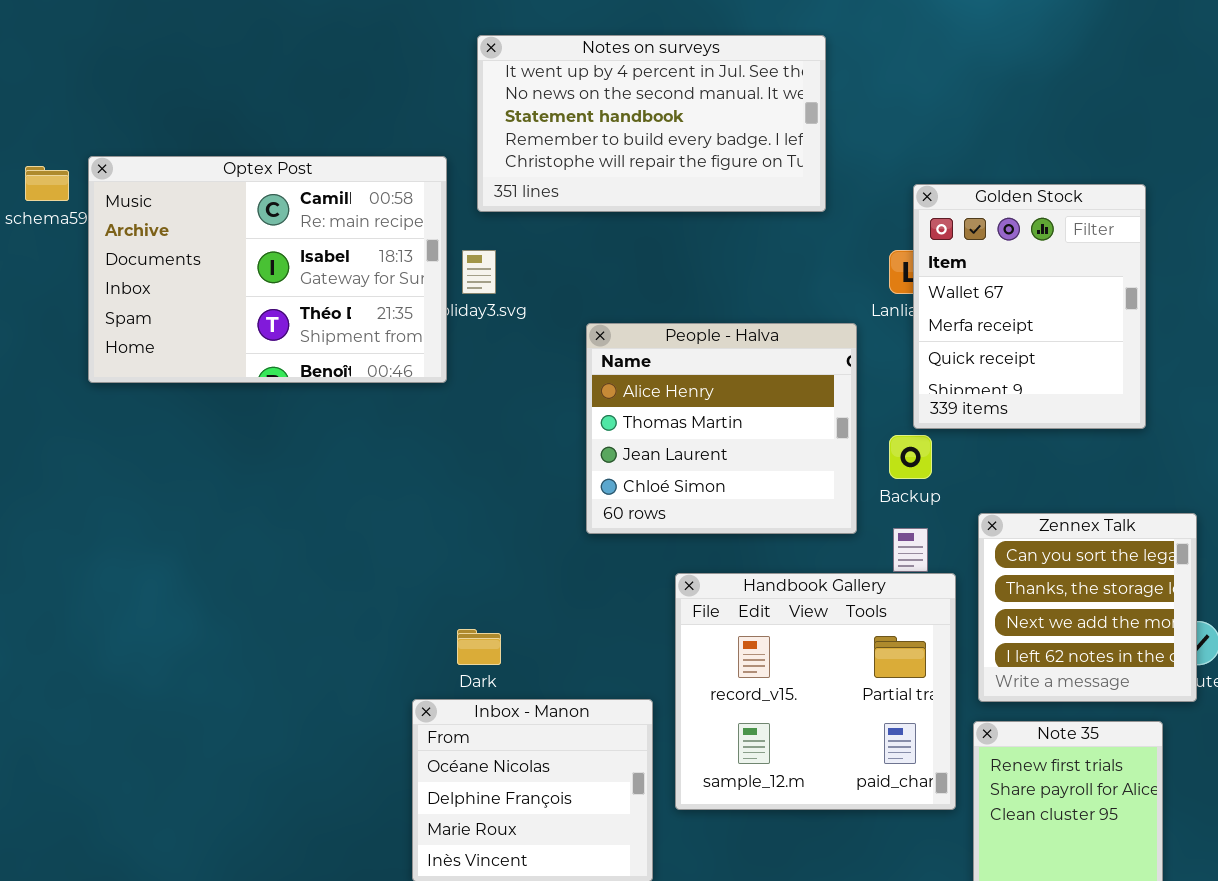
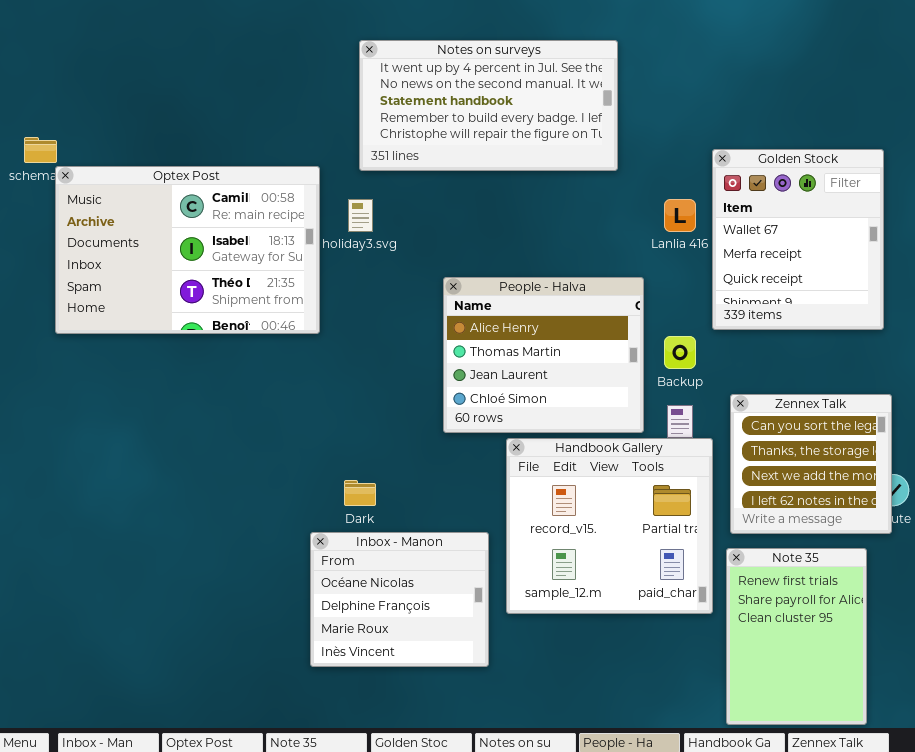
Optex Post: [88,156,447,383] -> [55,166,320,334], moved
Golden Stock: [913,184,1146,429] -> [712,149,884,330], moved
People - Halva: [586,323,857,534] -> [443,277,644,433], moved

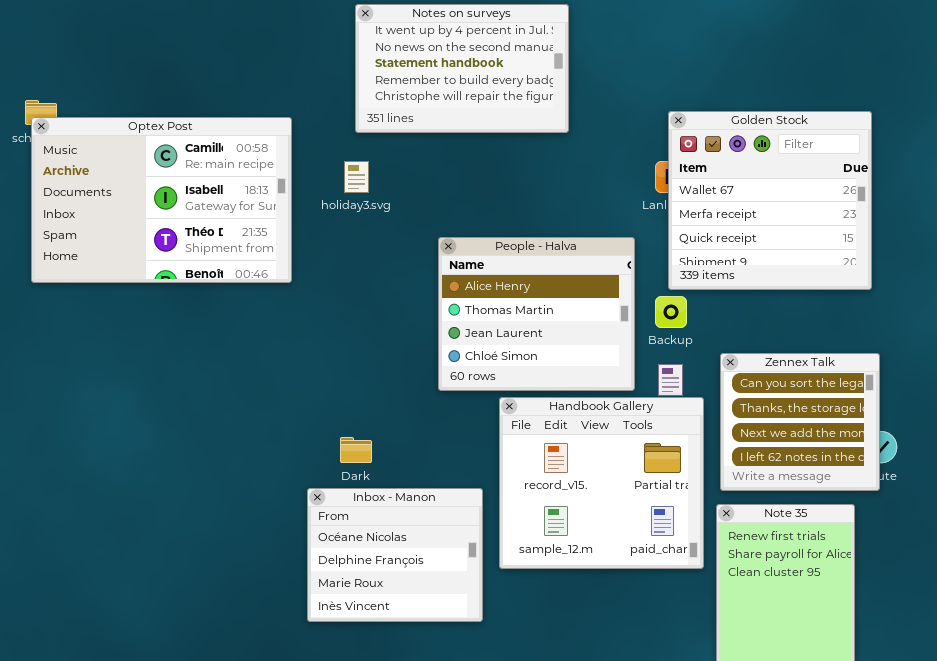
Notes on surveys: [359,40,618,171] -> [355,4,569,133], resized
Golden Stock: [712,149,884,330] -> [668,111,872,290], resized
Optex Post: [55,166,320,334] -> [31,117,292,283], moved

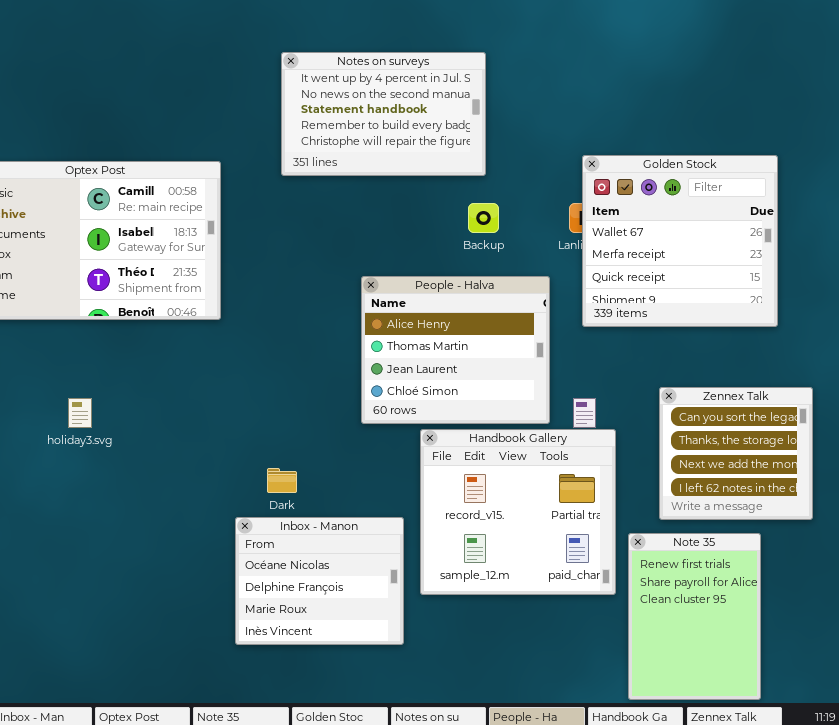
holiday3.svg: [344,161,369,193] -> [68,398,92,428], moved
Backup: [655,296,687,328] -> [468,203,499,233], moved
Zennex Talk: [720,353,880,491] -> [659,387,813,520], moved

